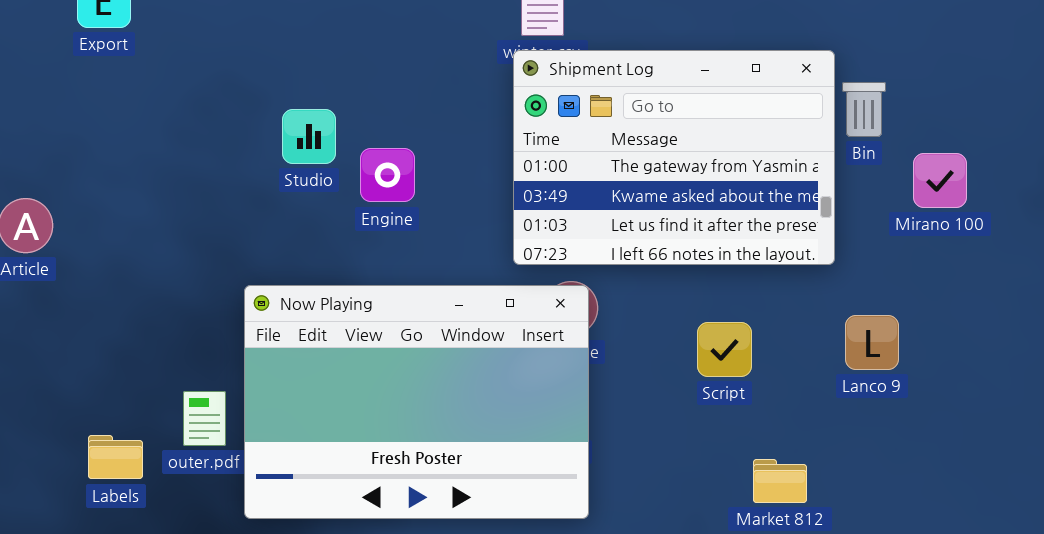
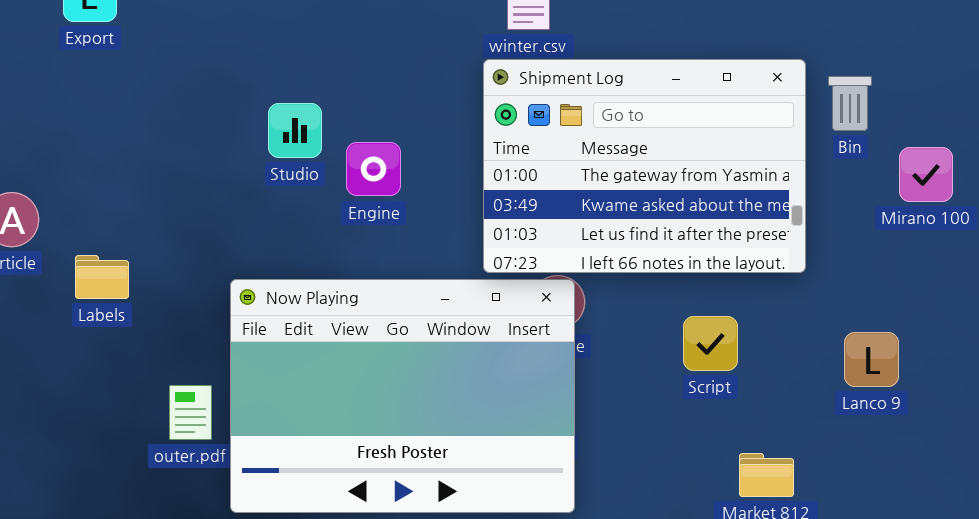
Shipment Log: [513,50,835,265] -> [483,59,806,273], moved
Lanco 9: [845,315,899,370] -> [844,332,899,387], moved
Labels: [88,435,143,479] -> [75,255,129,299], moved

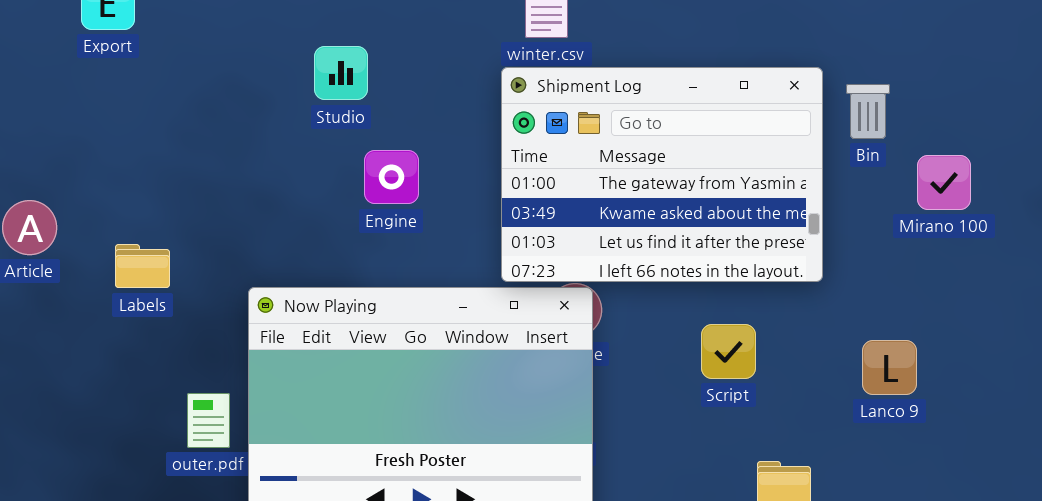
Studio: [268,103,322,158] -> [314,46,368,100], moved
Labels: [75,255,129,299] -> [115,244,170,288], moved

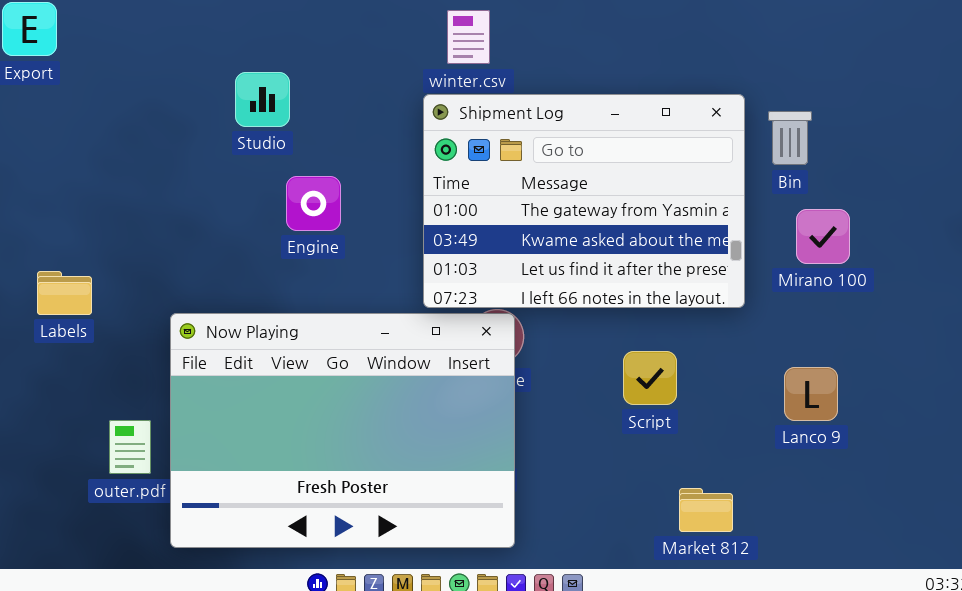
Mirano 100: [917,155,971,210] -> [796,209,850,264], moved

